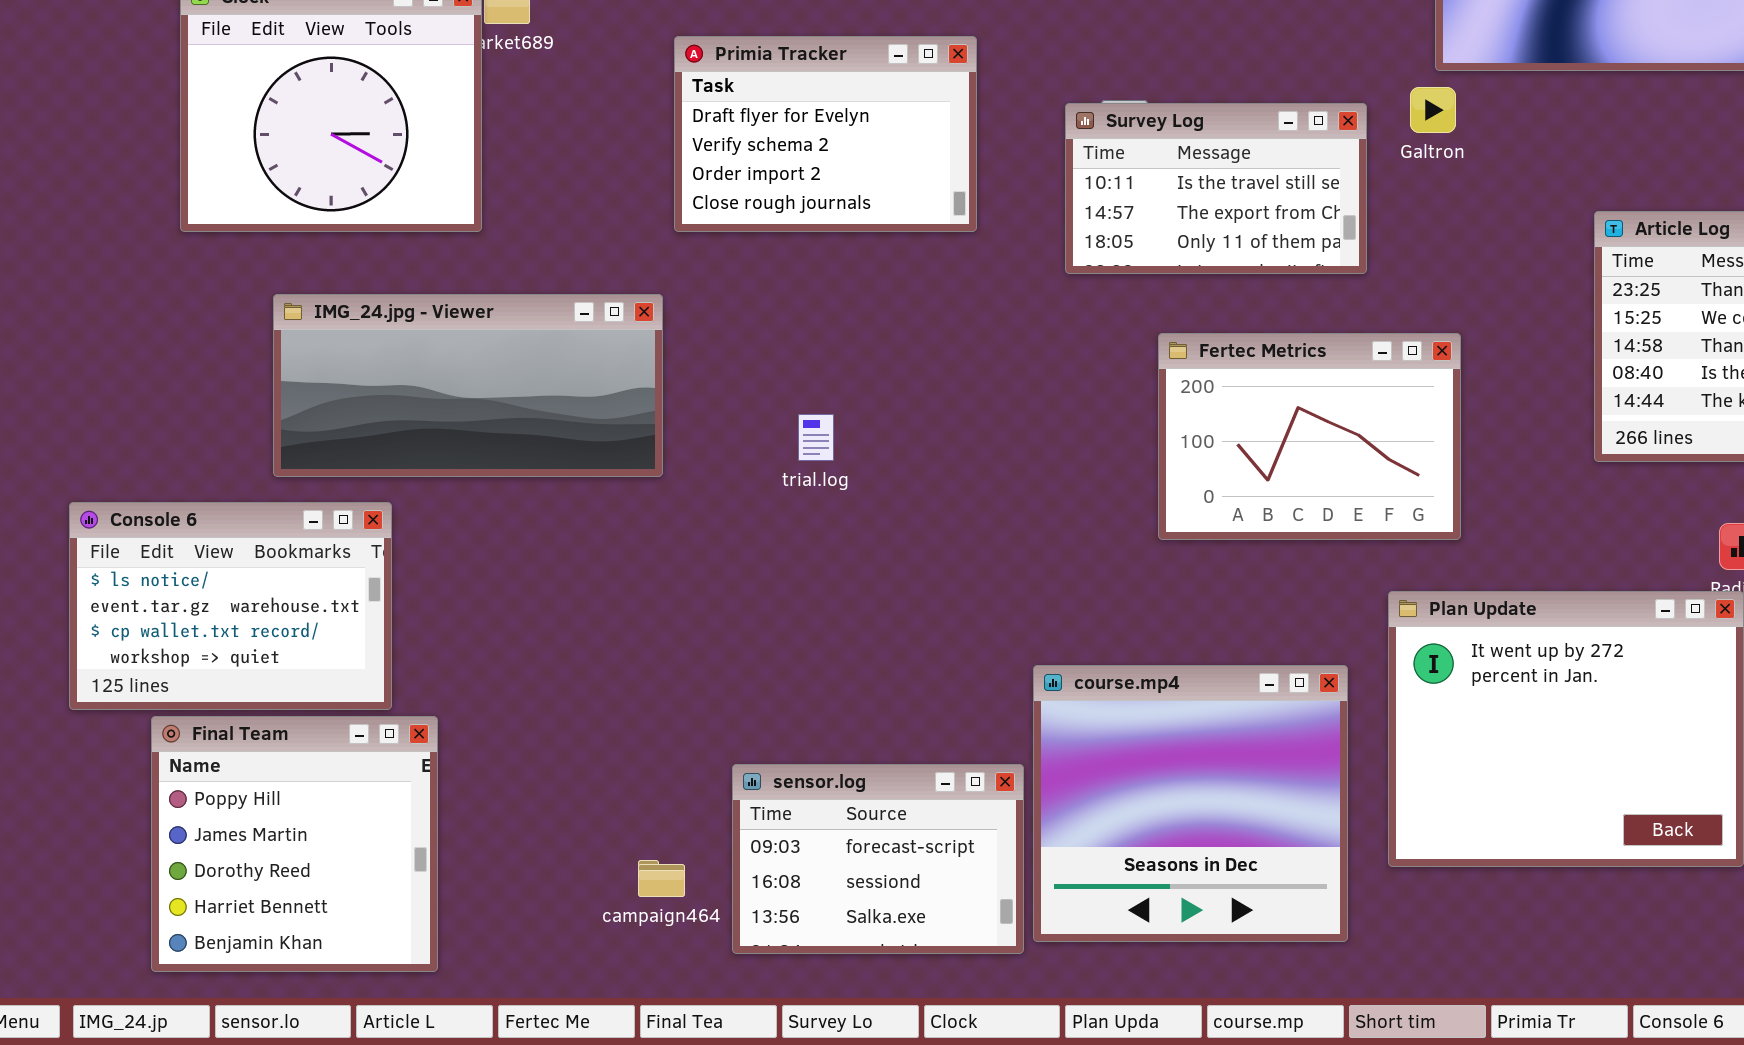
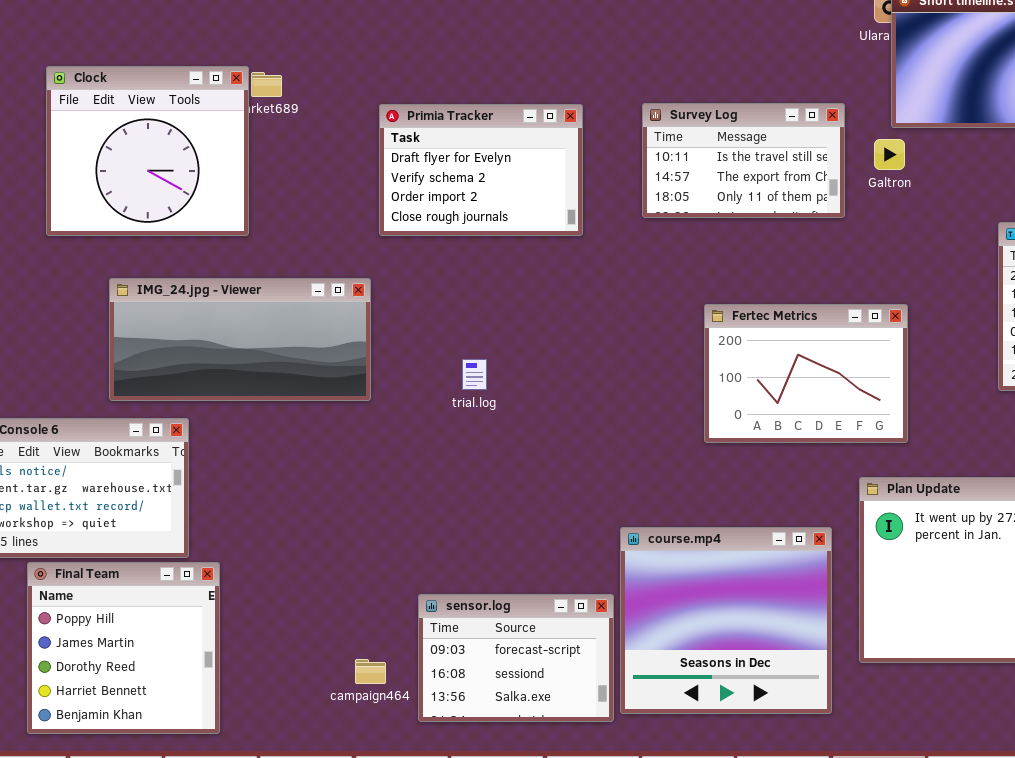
Survey Log: [1065,103,1367,274] -> [642,103,845,218], moved

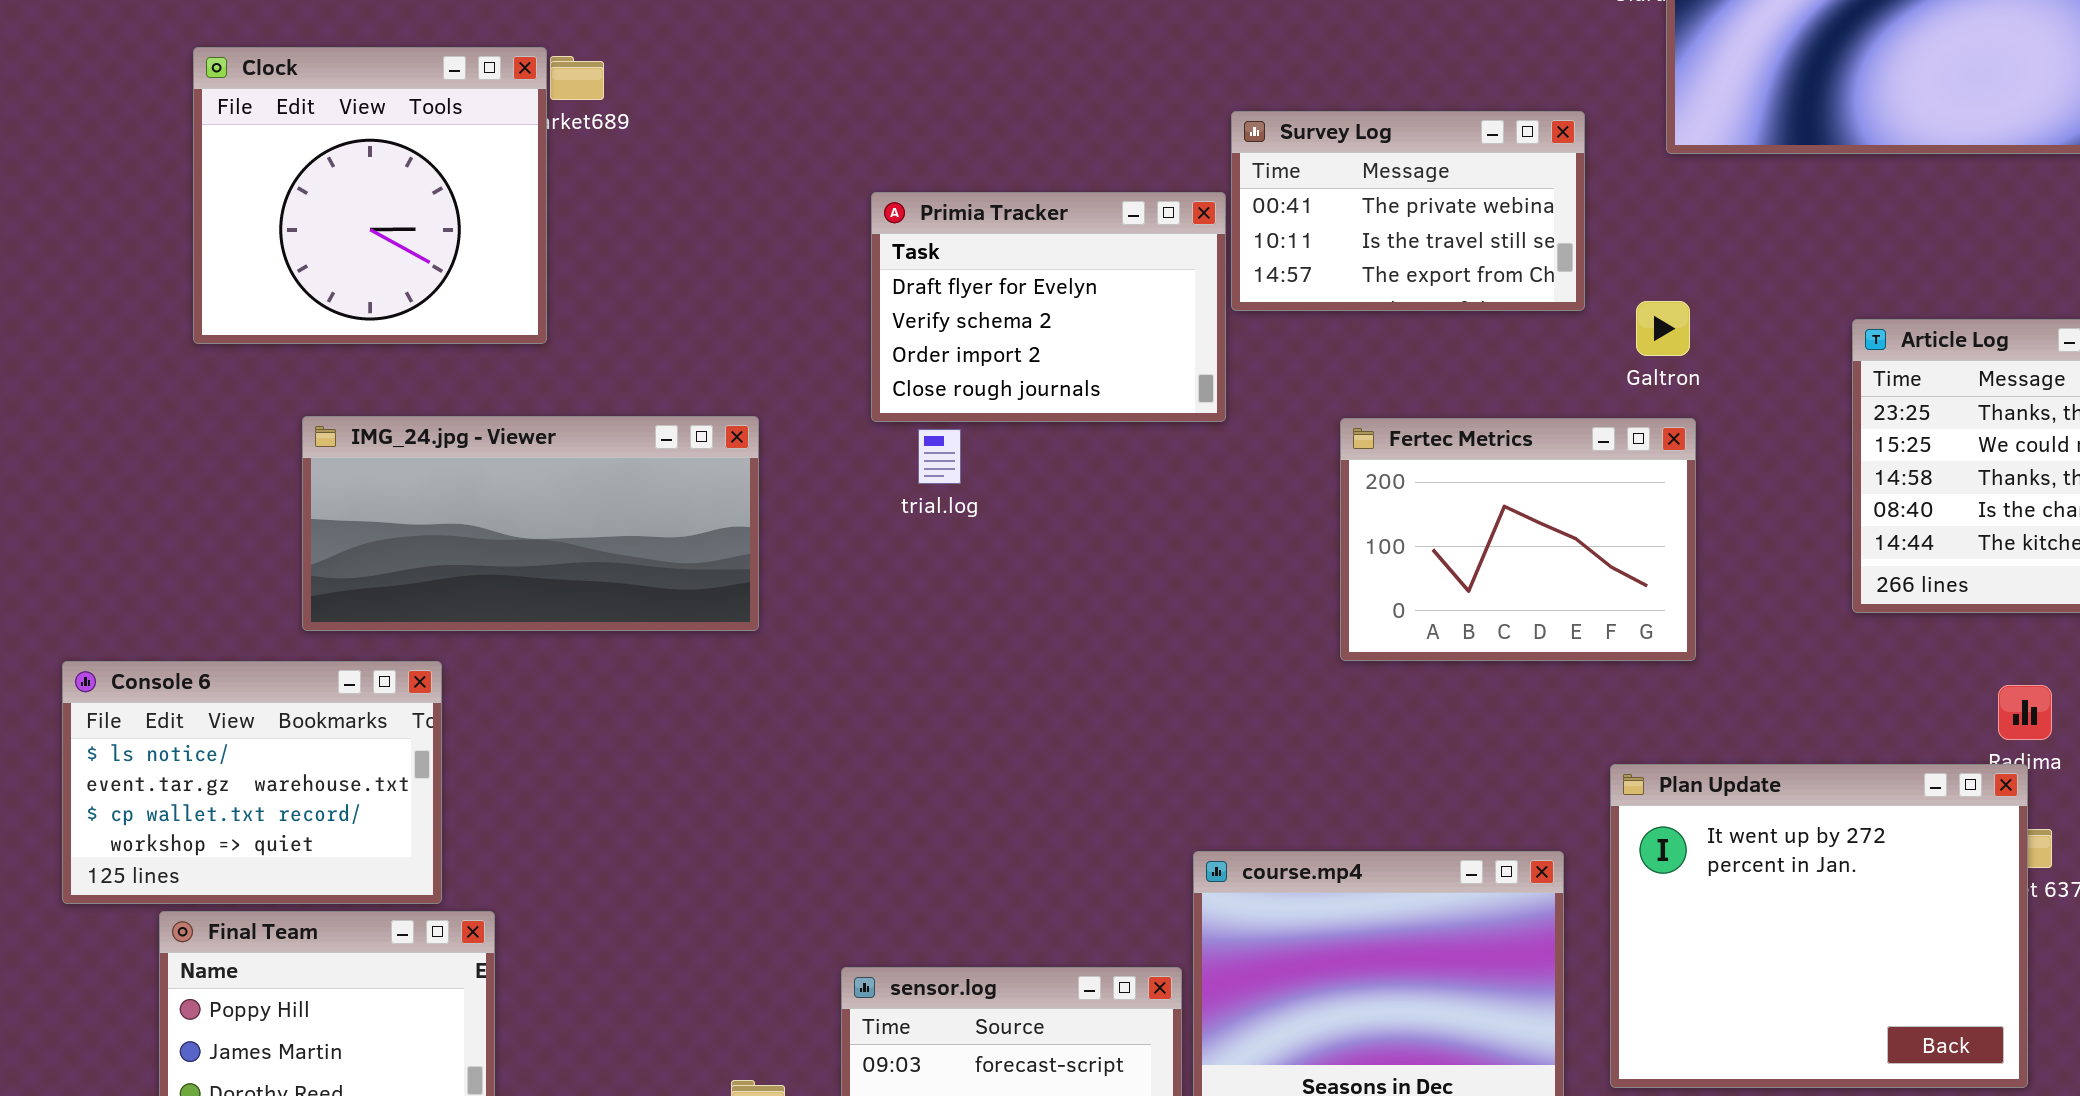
Survey Log: [642,103,845,218] -> [1231,111,1585,311], scrolled up 1 row
Primia Tracker: [379,104,583,236] -> [871,192,1226,422], moved
Galtron: [874,139,905,170] -> [1636,301,1690,356], moved
Fertec Metrics: [704,304,908,443] -> [1340,418,1696,661], moved
trial.log: [462,359,487,390] -> [918,429,961,484], moved

